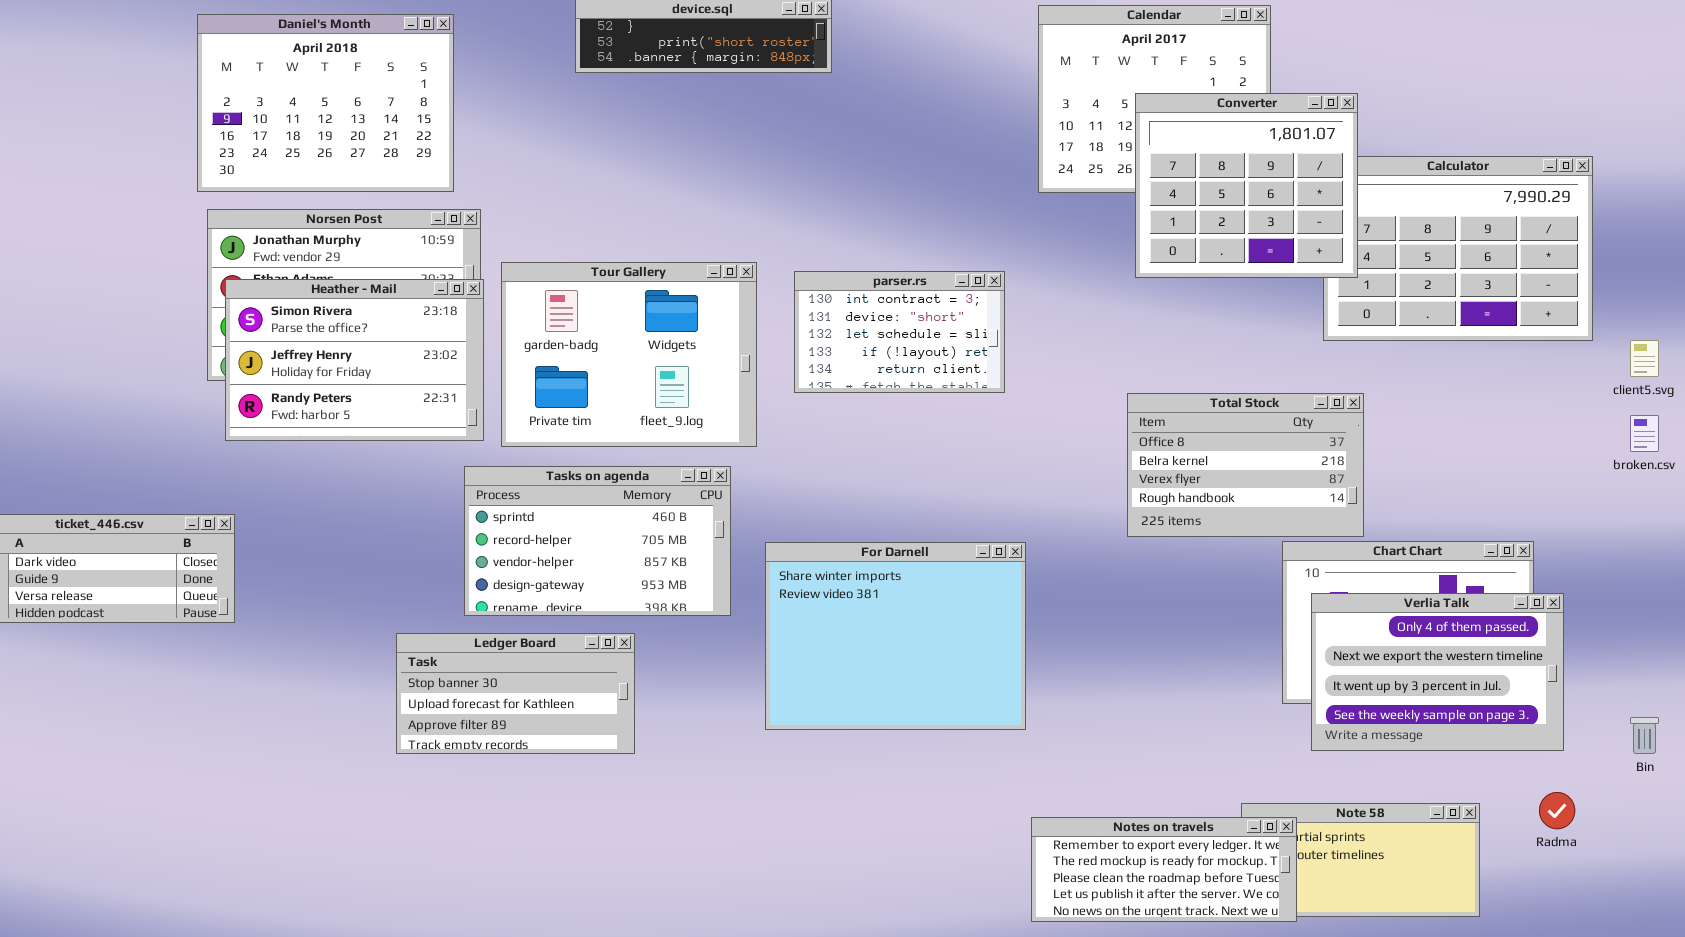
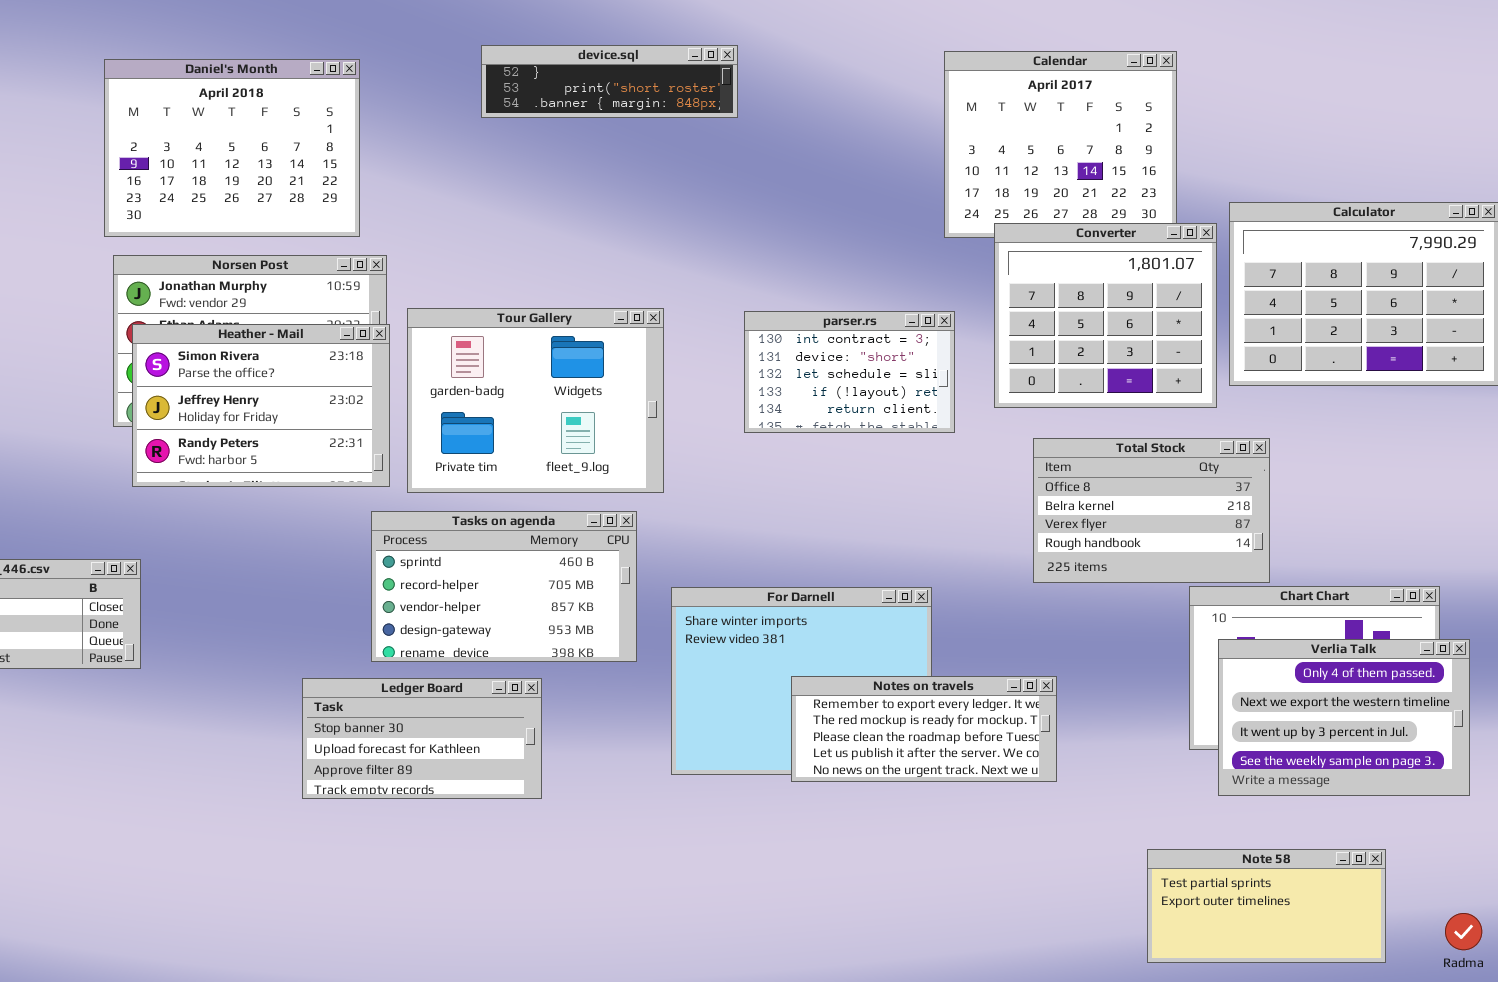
Converter: [1135,93,1358,278] -> [994,223,1217,408], moved
parser.rs: [794,271,1005,393] -> [744,311,955,433], moved
Radma: [1539,792,1575,829] -> [1445,913,1482,950], moved
Notes on travels: [1031,817,1297,922] -> [791,676,1057,782], moved

